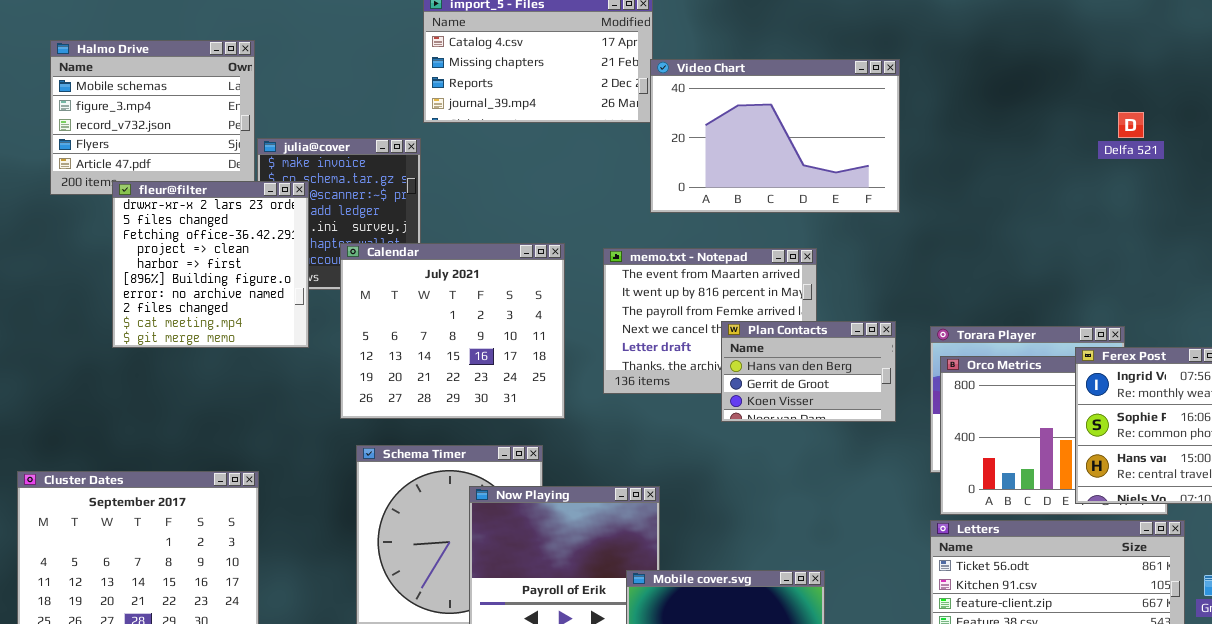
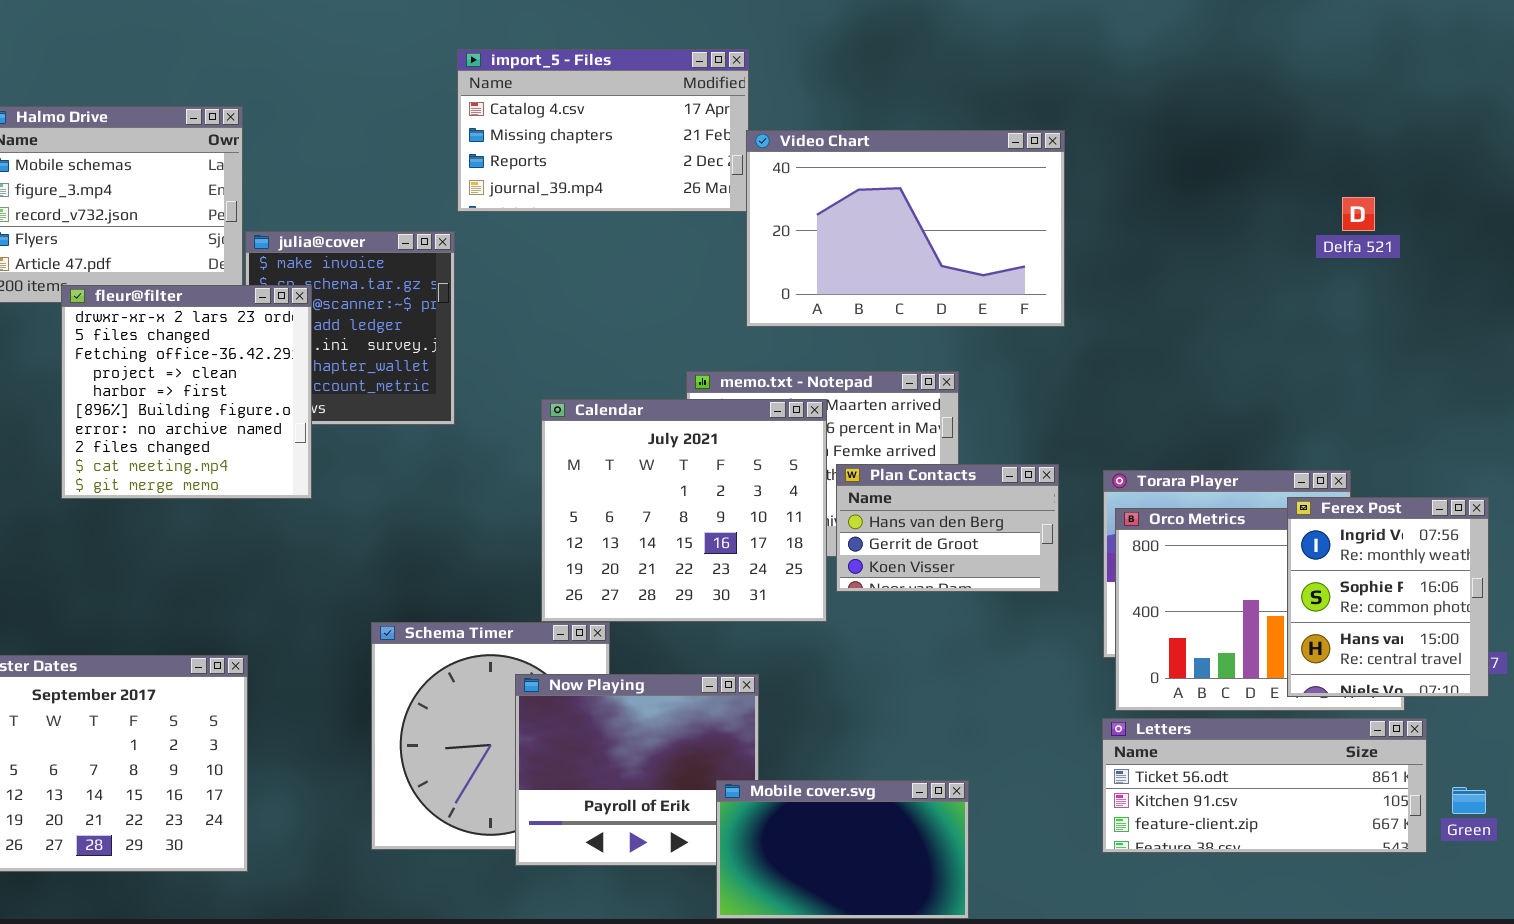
Calendar: [340,243,565,419] -> [541,399,827,622], moved

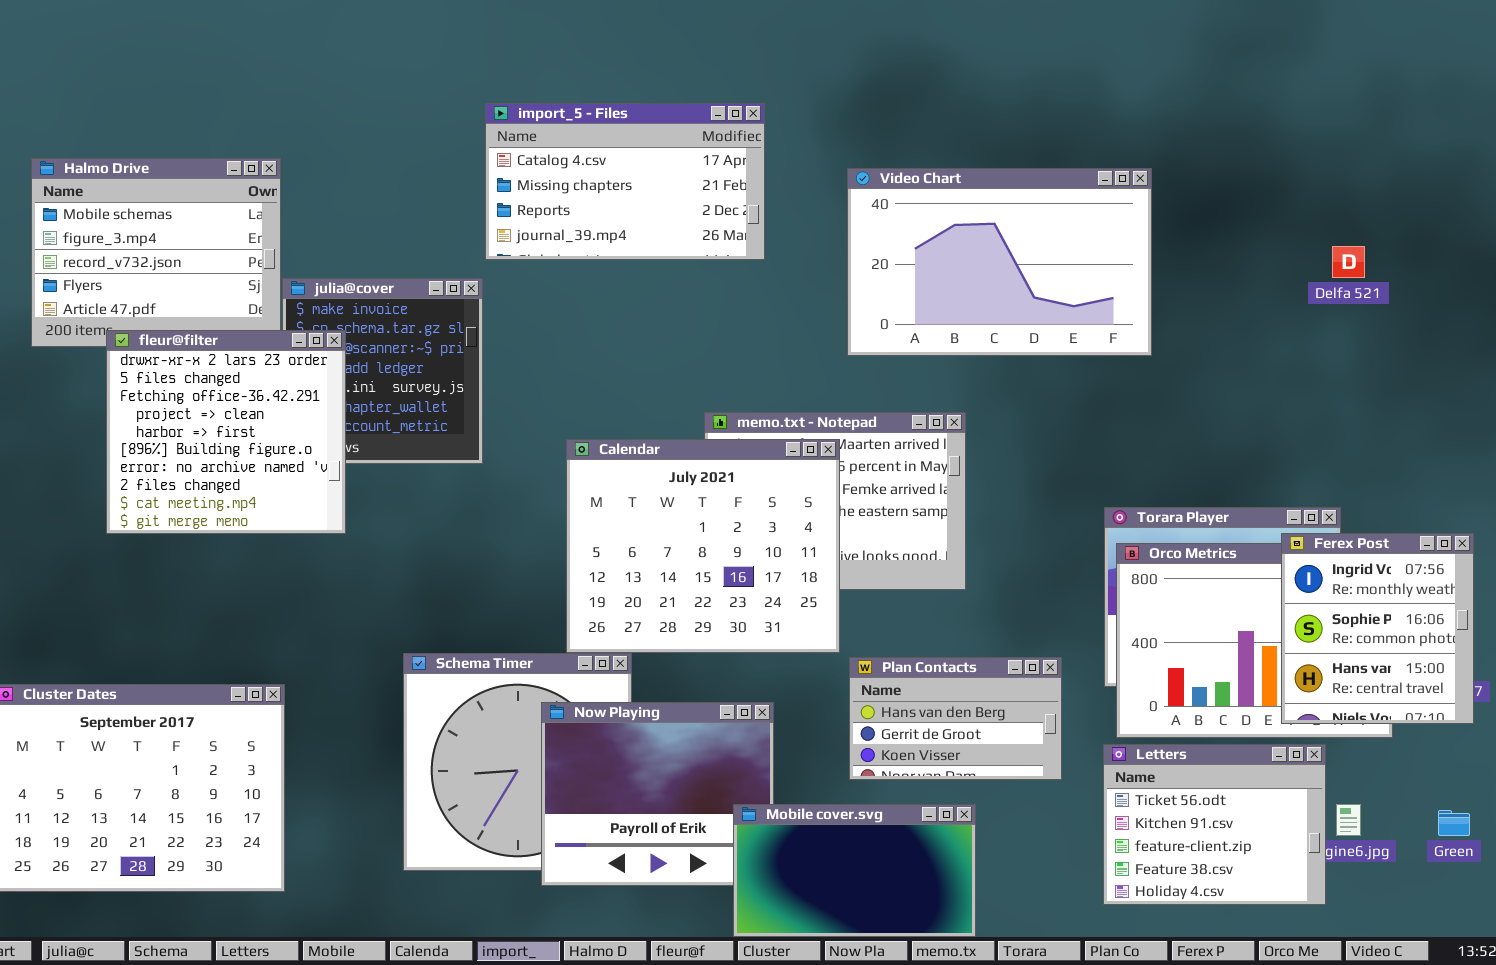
Video Chart: [746,130,1065,327] -> [847,168,1152,356], moved
Plan Contacts: [836,464,1059,592] -> [849,657,1062,780], moved
Letters: [1102,718,1427,853] -> [1103,744,1326,905], resized

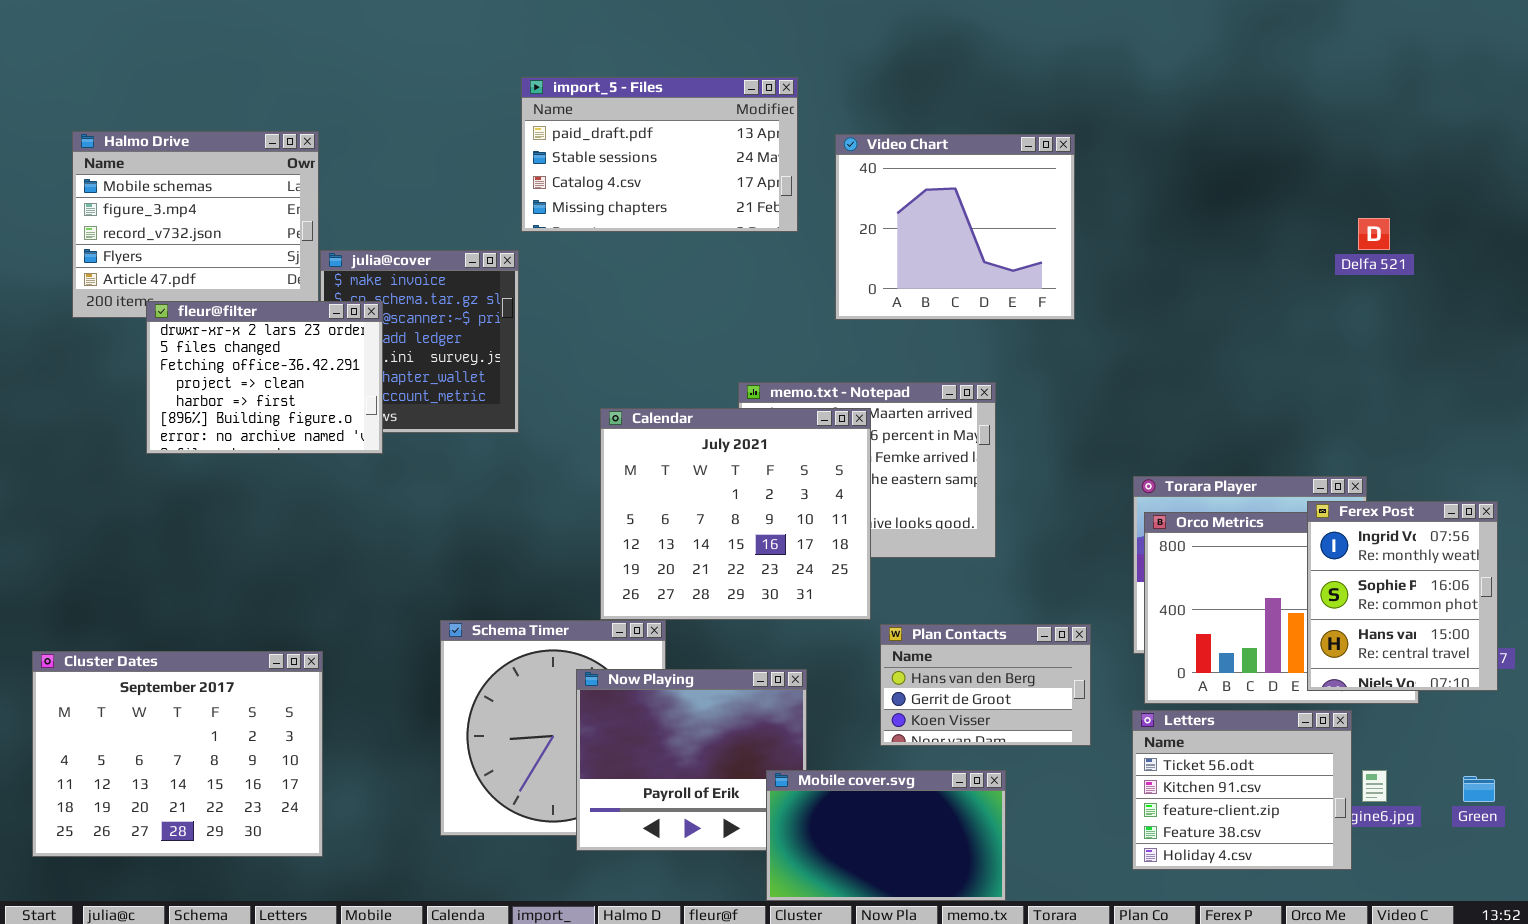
import_5 - Files: [485,103,765,260] -> [521,77,798,232], scrolled up 2 rows
Video Chart: [847,168,1152,356] -> [835,134,1075,320], moved, resized
fleur@filter: [106,330,346,534] -> [146,301,383,454], resized

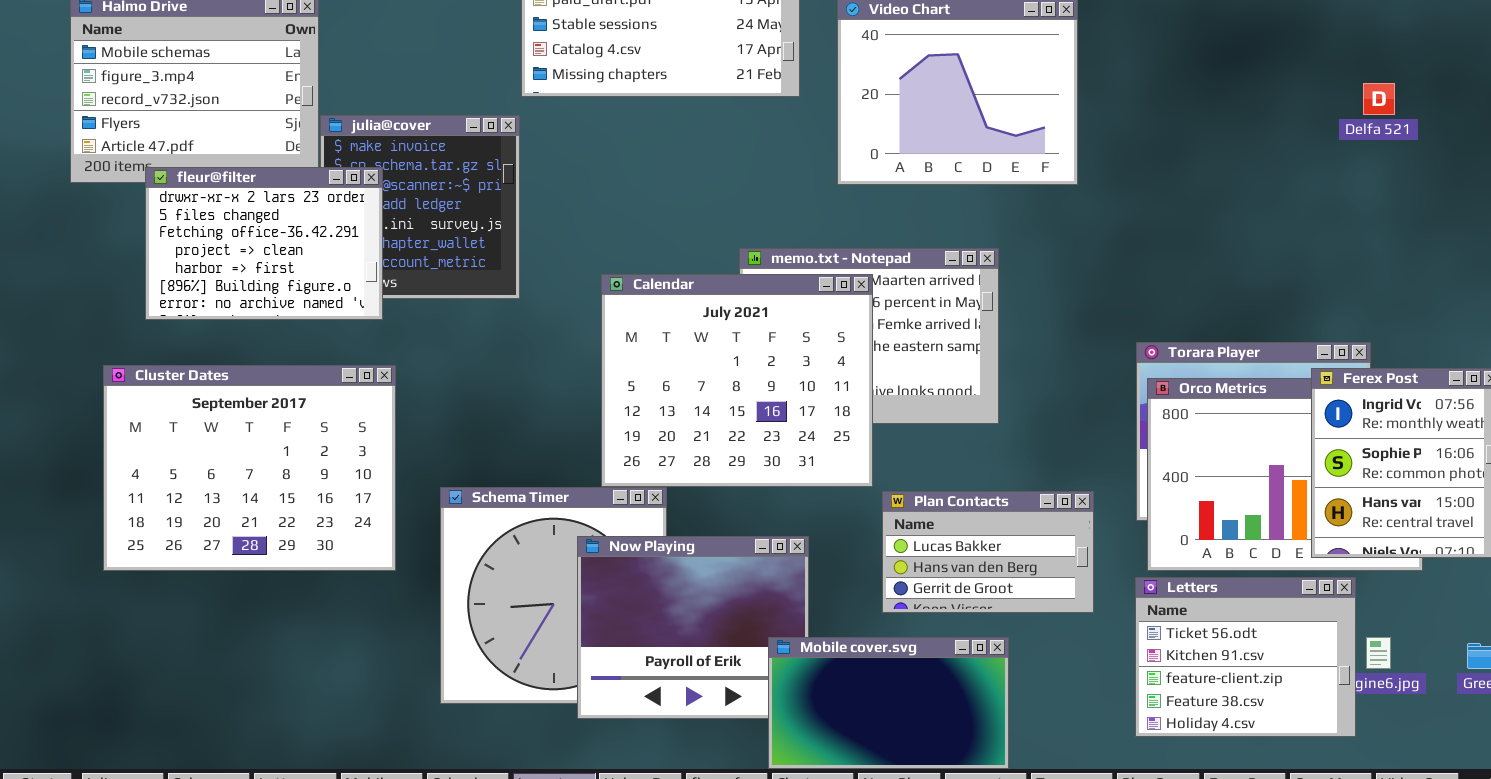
Plan Contacts: [880,624,1091,746] -> [882,491,1094,613], scrolled up 1 row
Cluster Dates: [32,651,323,857] -> [103,365,396,571], moved

